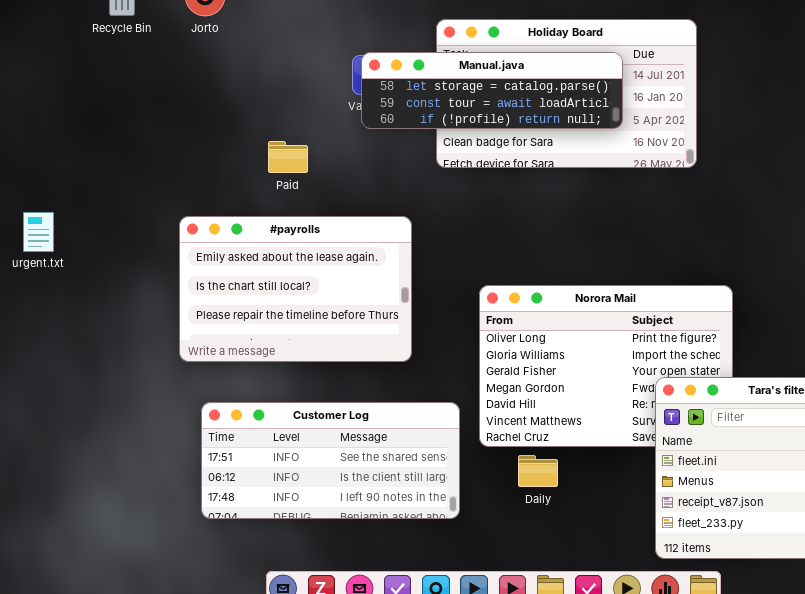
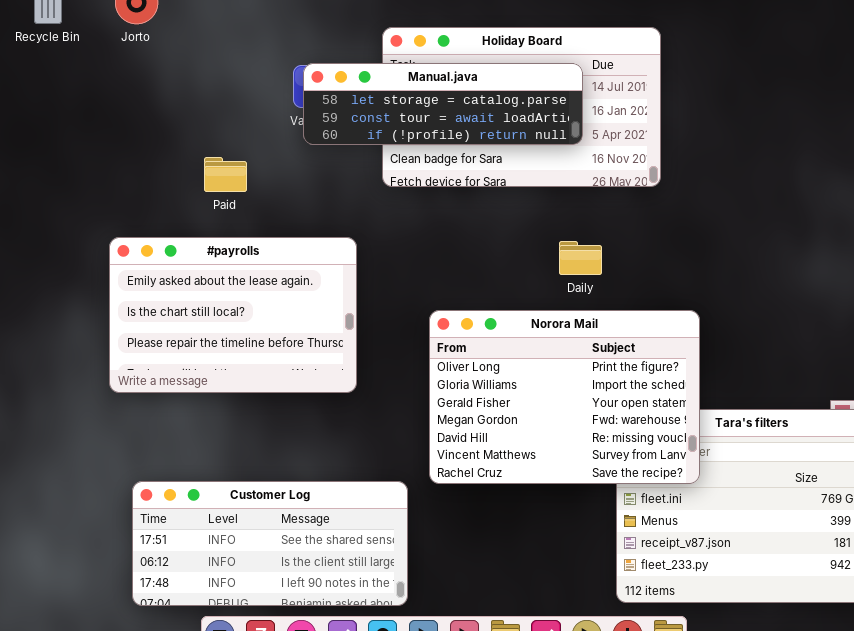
Norora Mail: [479,285,733,447] -> [429,310,700,484], raised
Customer Log: [201,402,460,519] -> [132,481,408,606], moved
Daily: [518,455,558,487] -> [559,241,602,275], moved

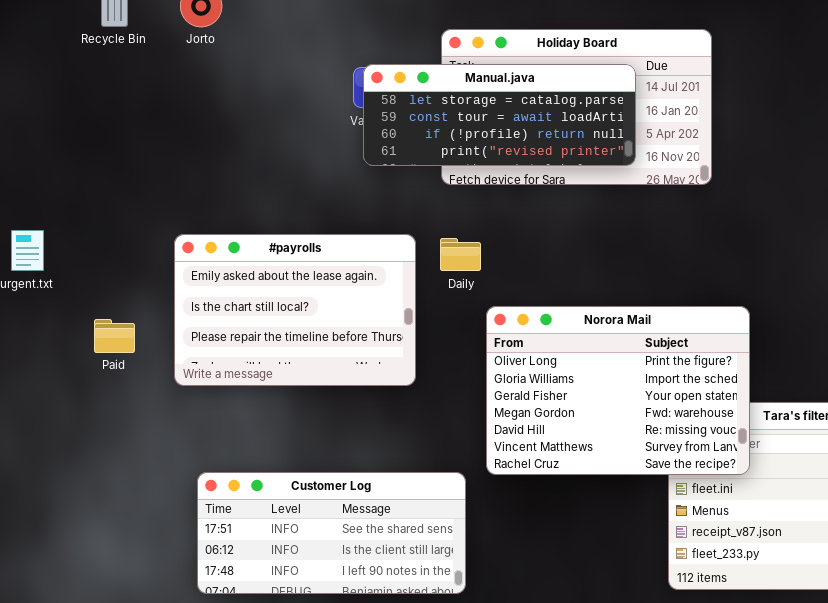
Manual.java: [303,63,583,145] -> [363,64,636,166], resized
Paid: [204,157,247,192] -> [94,319,135,353], moved
Daily: [559,241,602,275] -> [440,238,481,271], moved

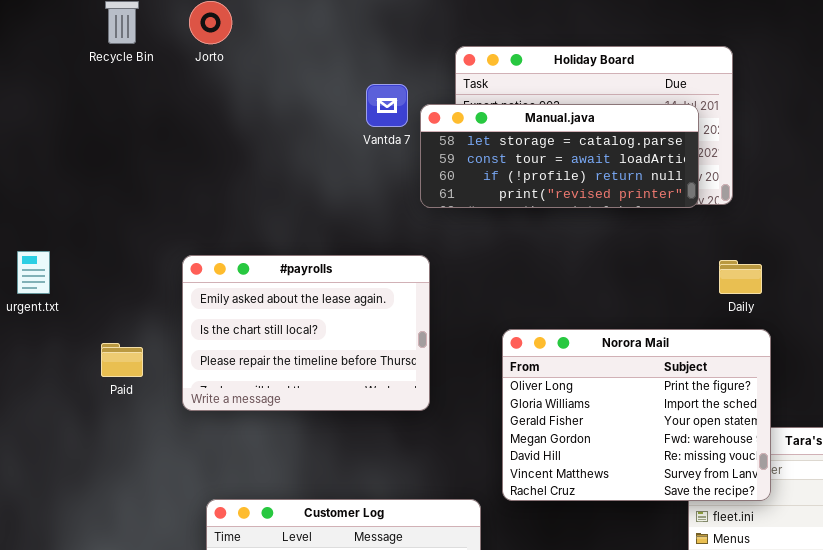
Manual.java: [363,64,636,166] -> [420,104,699,208], moved
Daily: [440,238,481,271] -> [719,260,762,294], moved

